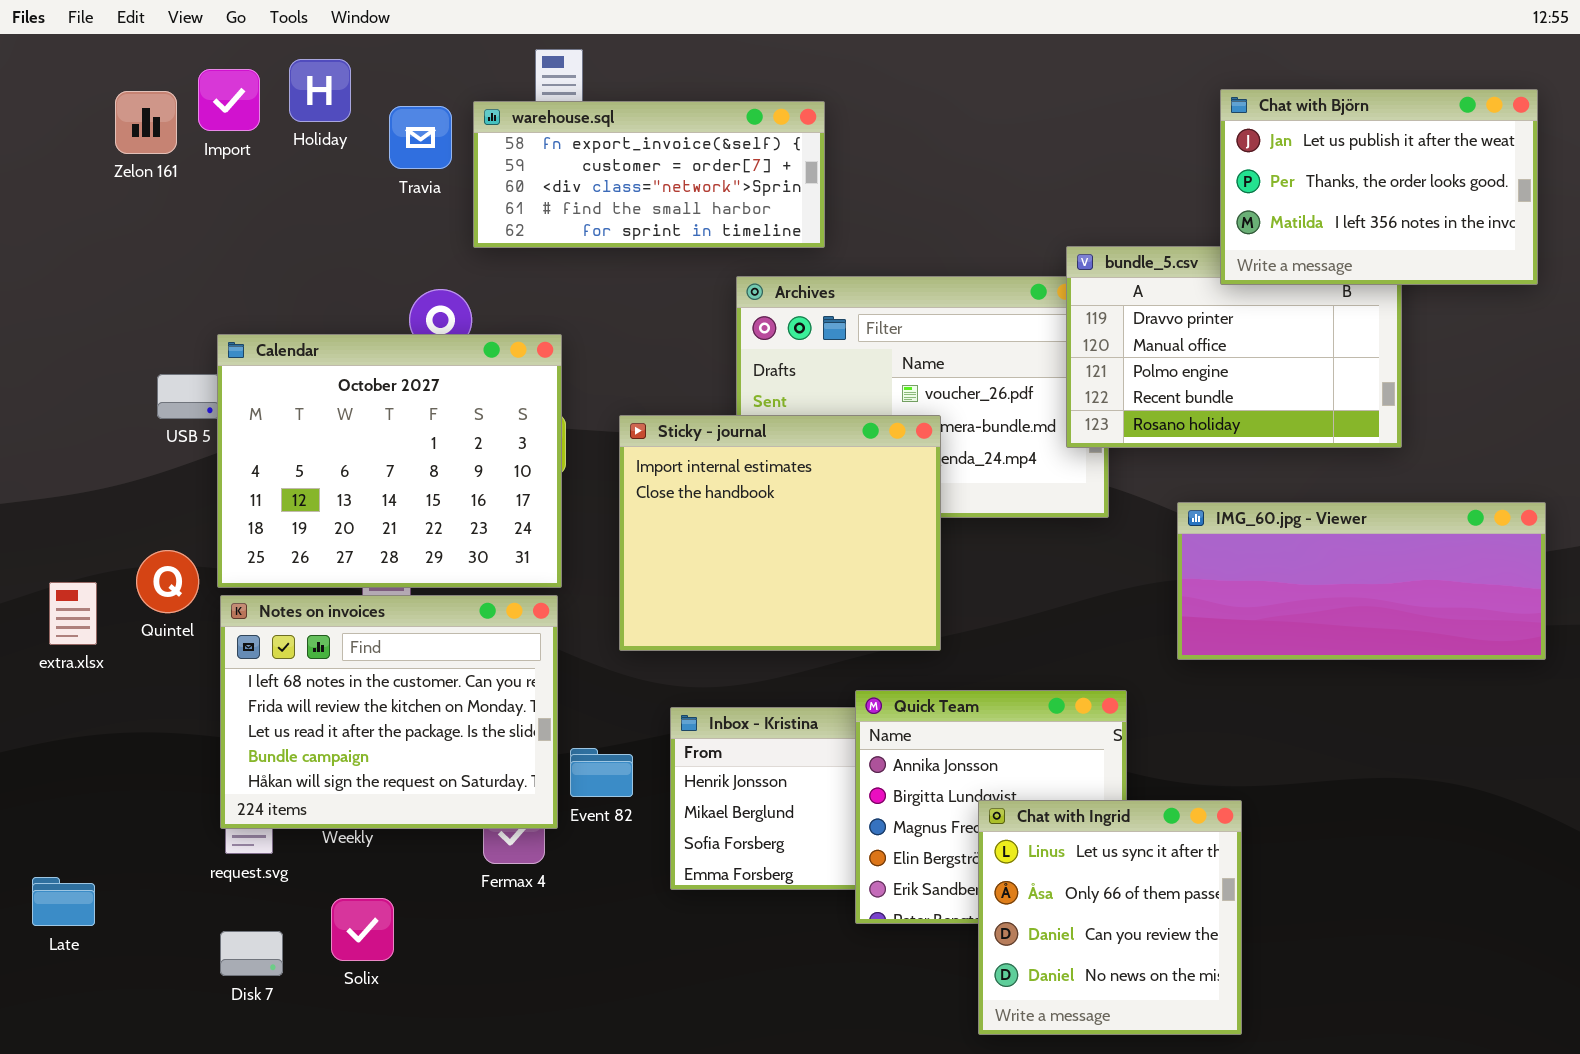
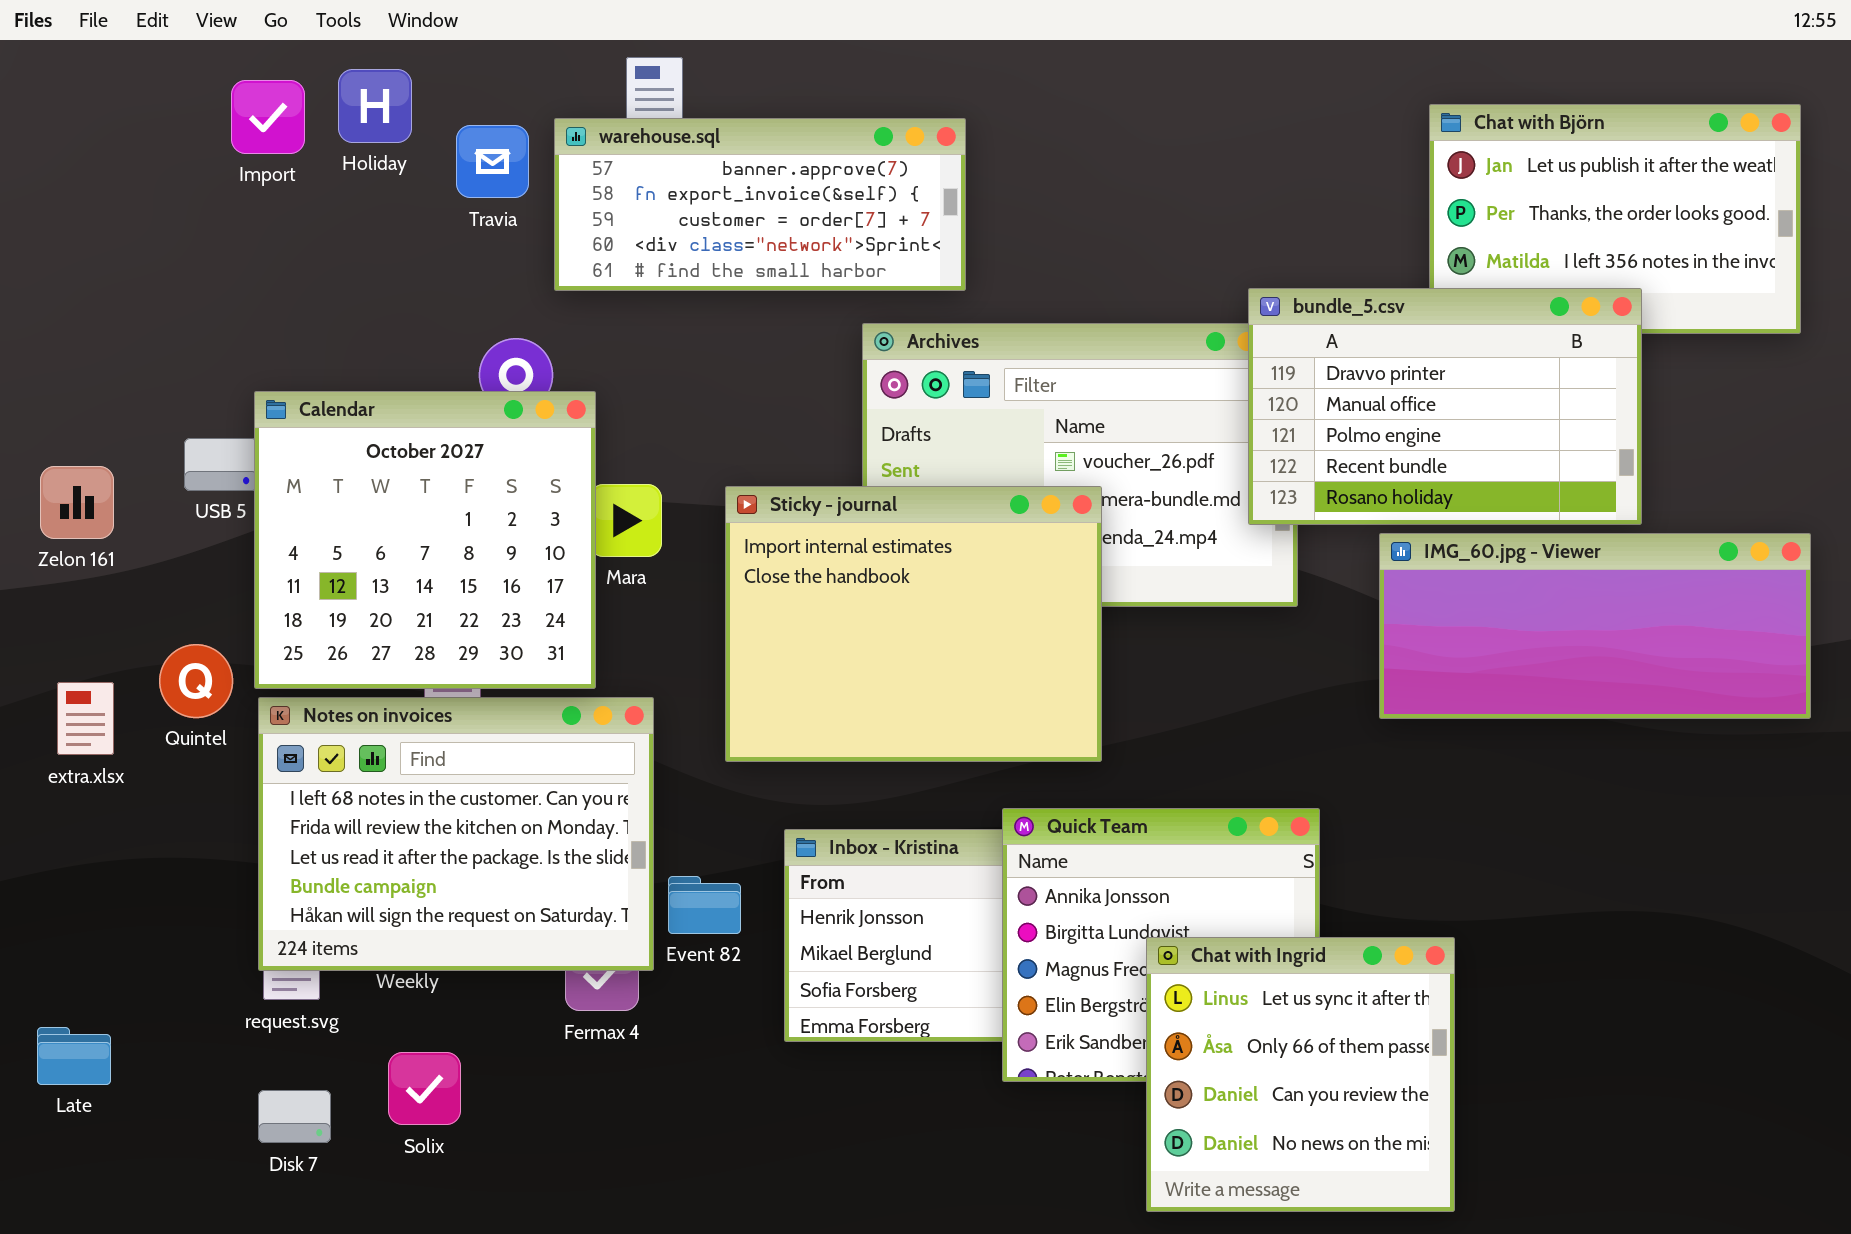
Zelon 161: [115,91,177,154] -> [40,466,114,539], moved
warehouse.sql: [473,101,825,248] -> [554,118,966,291], scrolled up 1 row
bundle_5.csv: [1066,246,1402,448] -> [1248,288,1642,525], raised
Calendar: [217,334,562,588] -> [254,391,596,689], resized
IMG_60.jpg - Viewer: [1177,502,1546,660] -> [1379,533,1811,719], moved

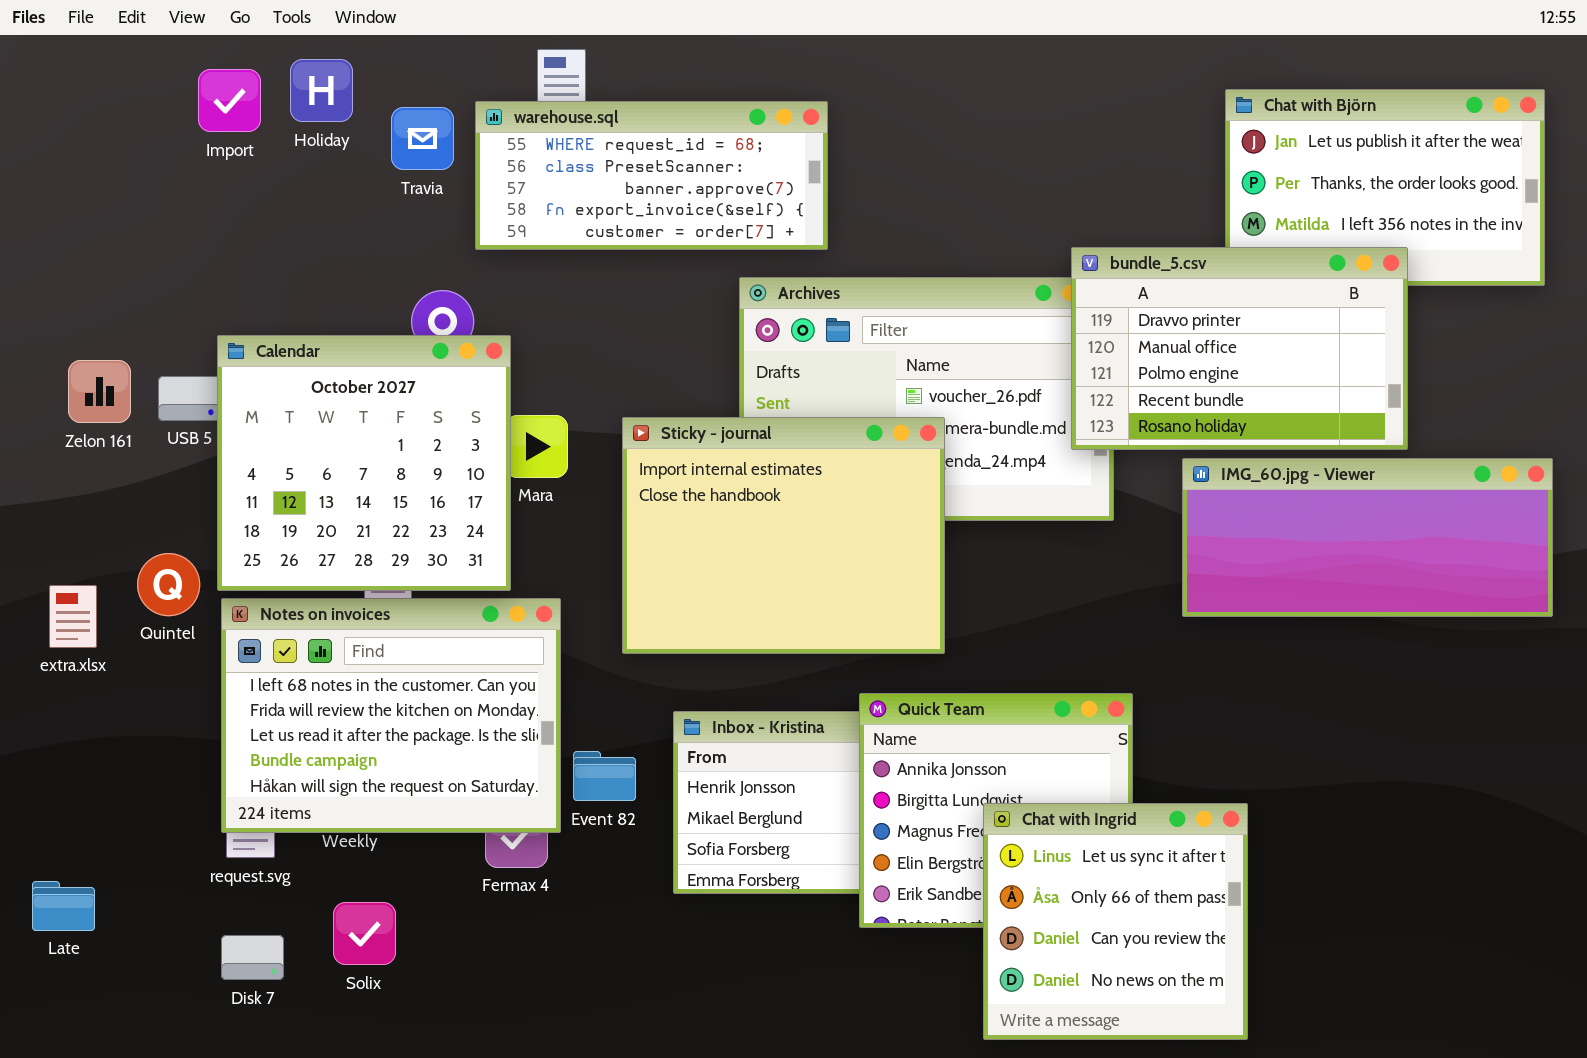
warehouse.sql: [554,118,966,291] -> [475,101,828,250], scrolled up 2 rows
Zelon 161: [40,466,114,539] -> [68,360,131,423], moved

